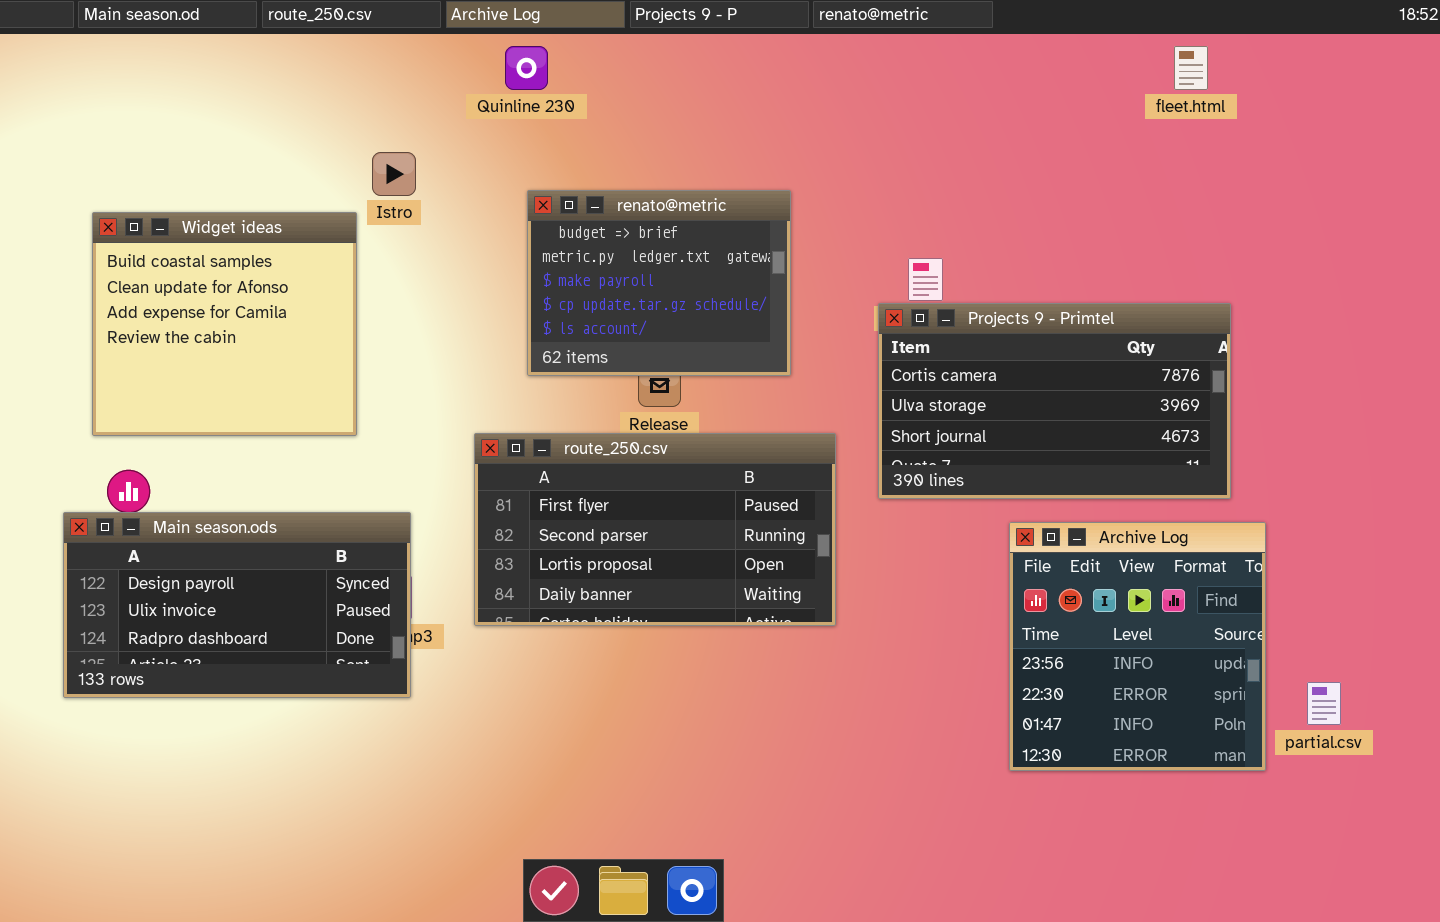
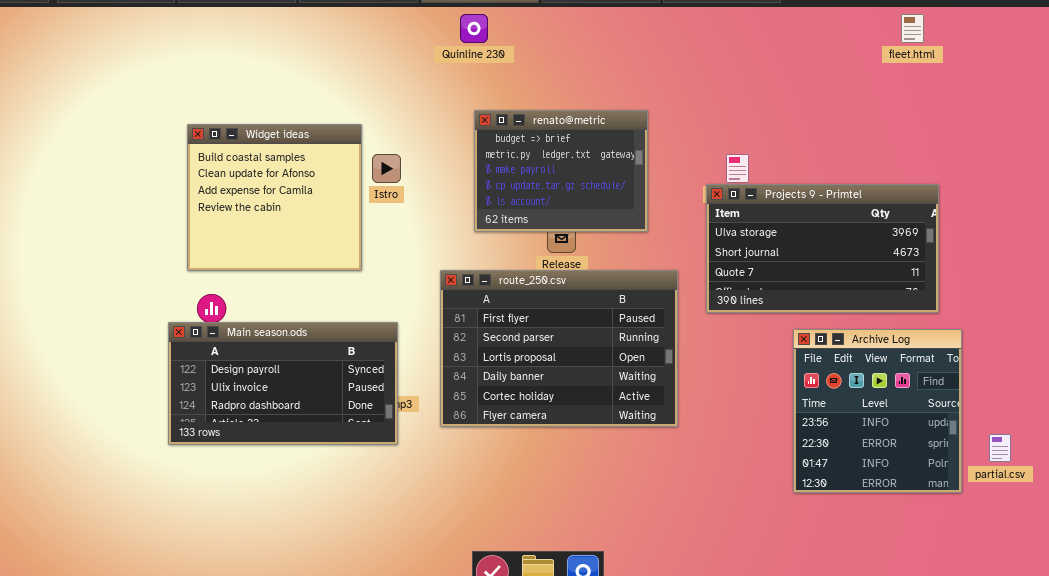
Istro: [372,152,416,196] -> [372,154,401,183], moved
Projects 9 - Primtel: [878,303,1231,499] -> [706,184,939,313], scrolled down 1 row
route_250.csv: [474,433,836,626] -> [440,270,678,427], resized

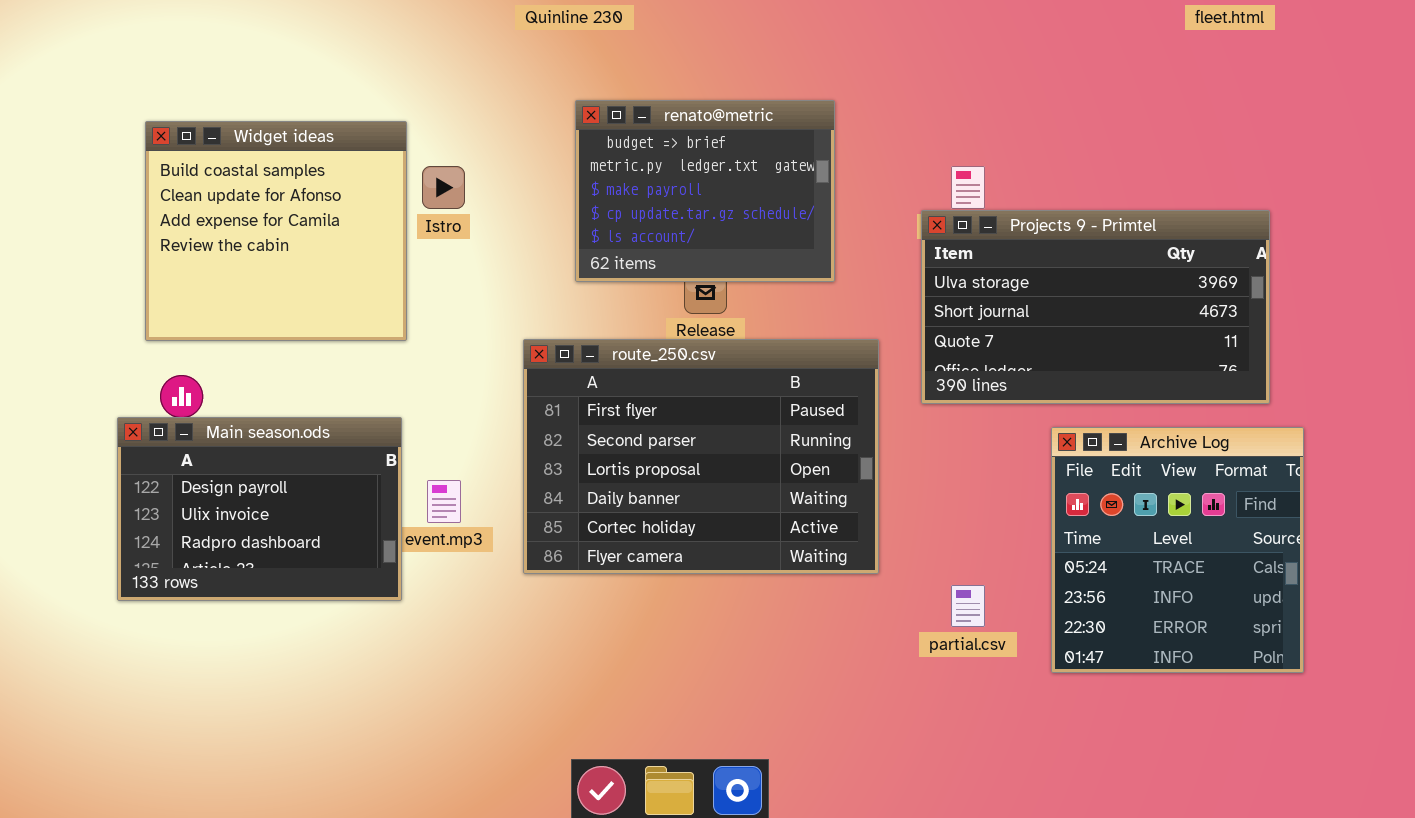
Main season.ods: [168,322,398,445] -> [117,417,402,601], resized
Archive Log: [793,329,962,493] -> [1051,427,1304,673], scrolled up 1 row
partial.csv: [989,434,1011,462] -> [951,585,985,627], moved

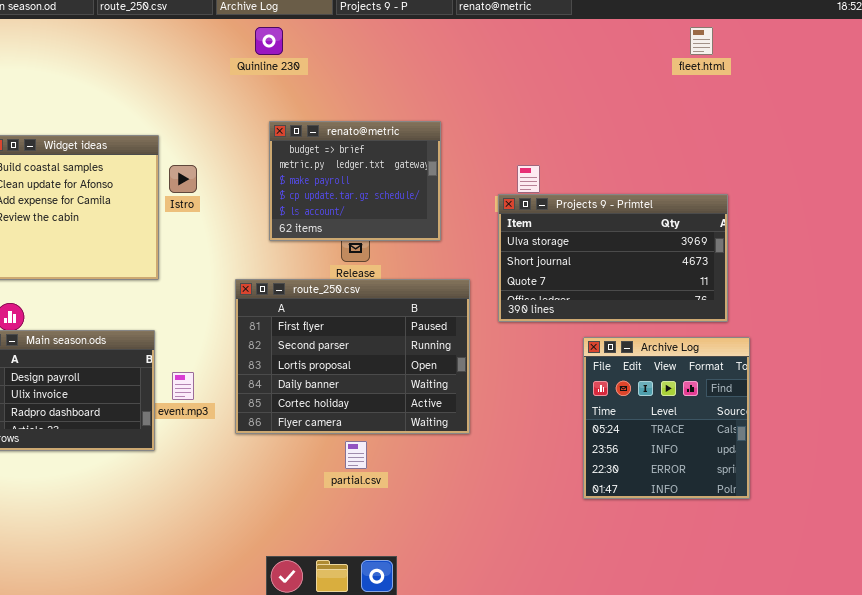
partial.csv: [951,585,985,627] -> [345,441,367,469], moved

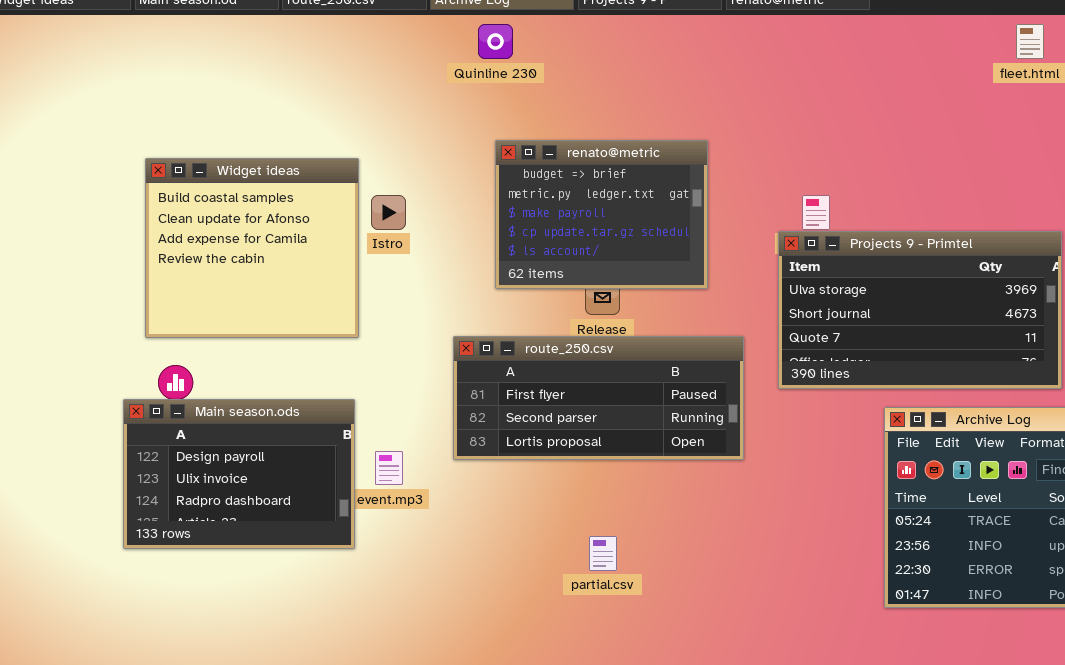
route_250.csv: [235,279,470,434] -> [453,336,744,460], resized

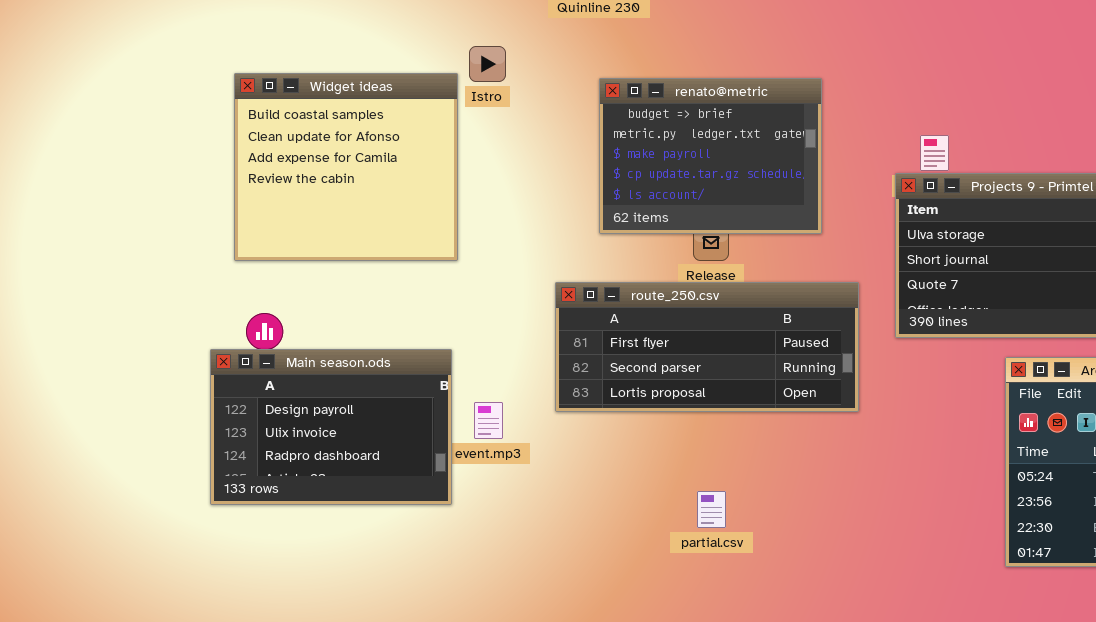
Widget ideas: [145,158,359,338] -> [234,73,458,261], moved
Istro: [371,195,406,230] -> [469,46,506,82], moved

